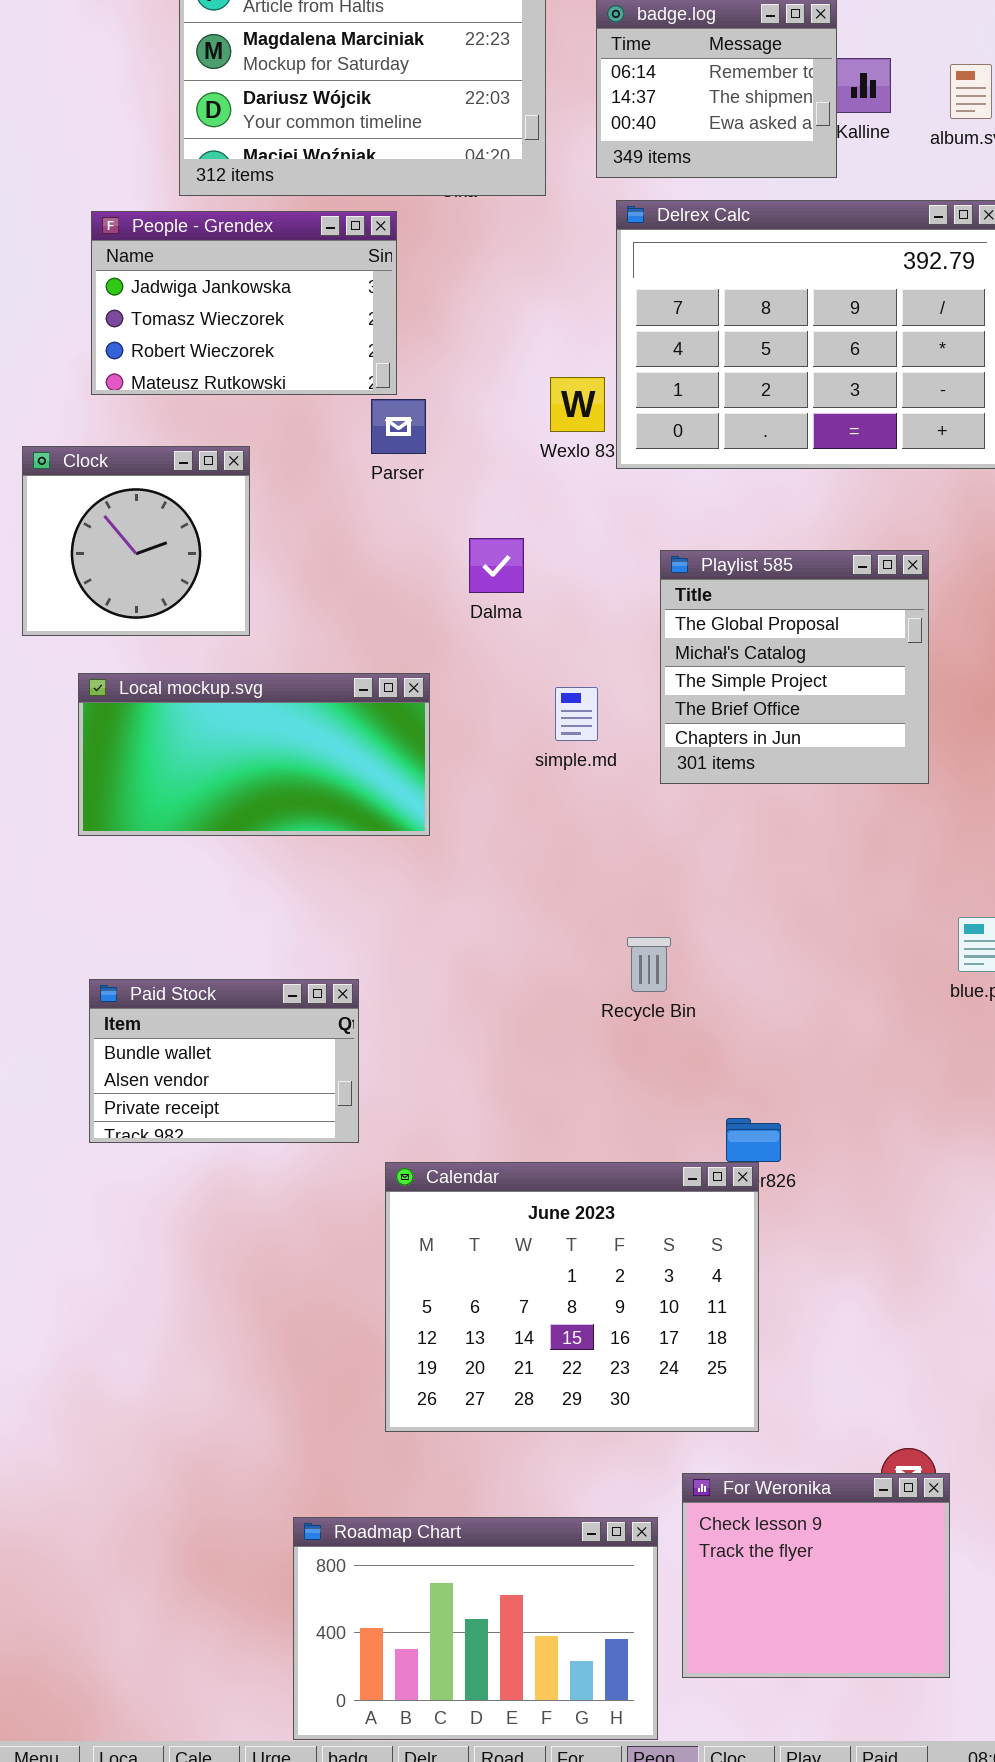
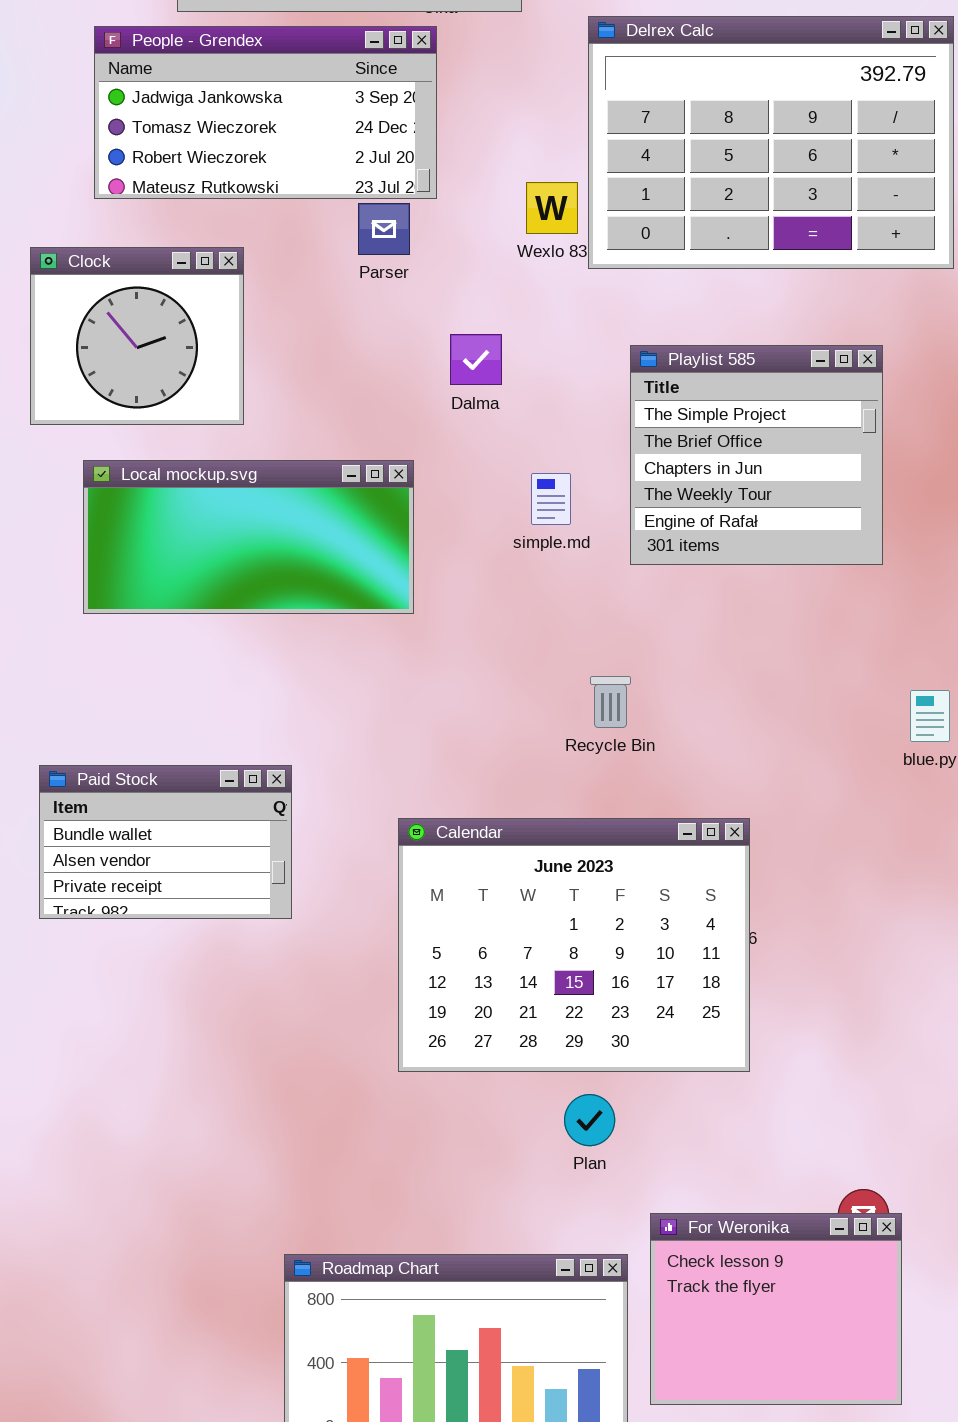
People - Grendex: [91,211,397,395] -> [94,26,437,199], resized
Playlist 585: [660,550,929,784] -> [630,345,883,565], scrolled down 2 rows
Recycle Bin: [627,937,671,992] -> [590,676,631,728], moved
Paid Stock: [89,979,359,1143] -> [39,765,292,919], moved
Calendar: [385,1162,759,1432] -> [398,818,750,1072], moved

